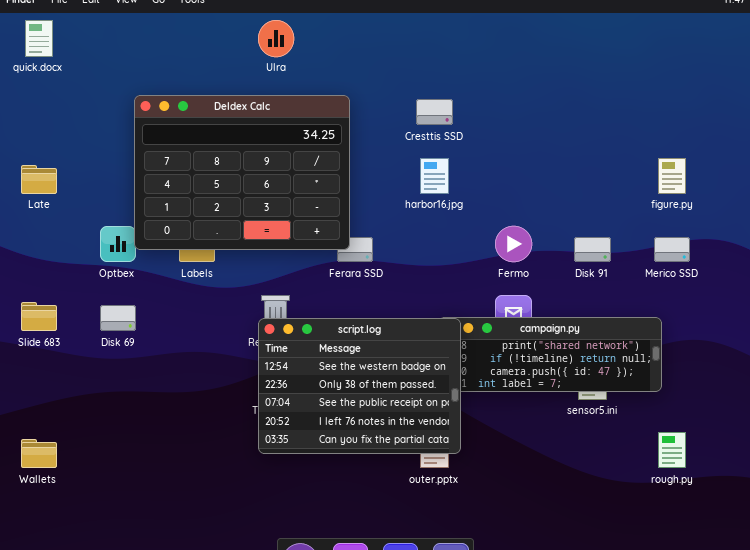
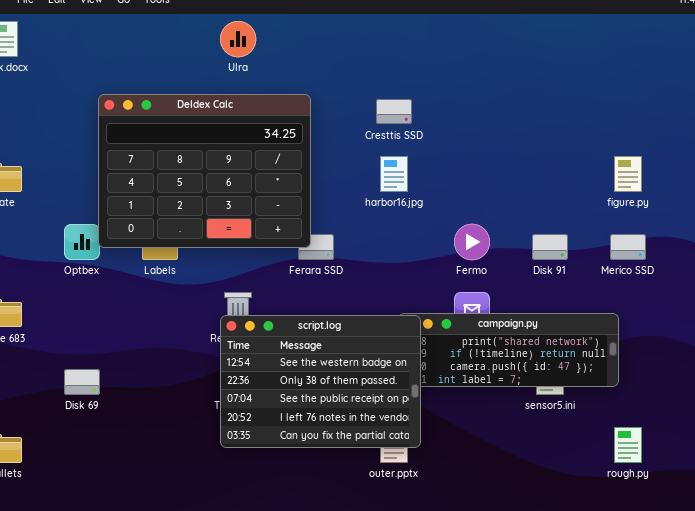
Disk 69: [100,305,136,331] -> [64,369,100,395], moved

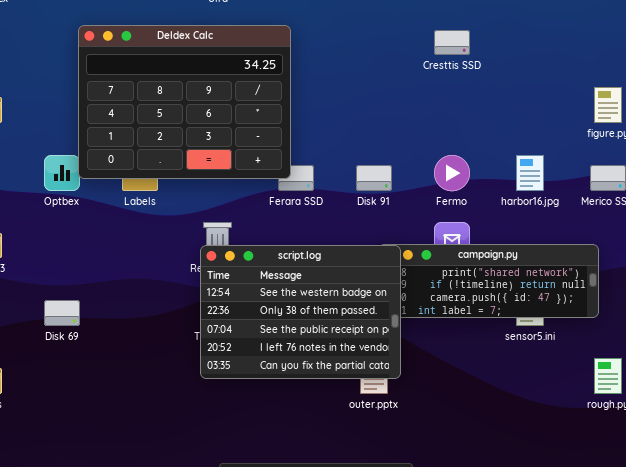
Cresttis SSD: [376,99,412,124] -> [434,30,470,55], moved
harbor16.jpg: [380,156,408,192] -> [516,155,544,191], moved
Disk 91: [532,234,568,260] -> [356,165,392,191], moved

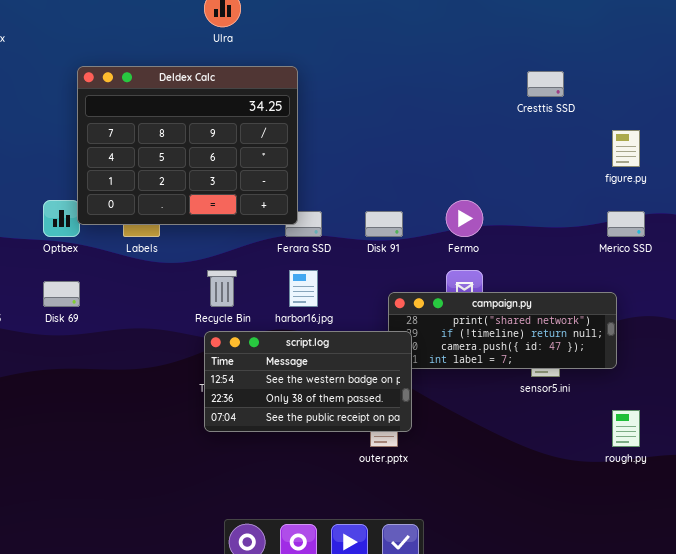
Cresttis SSD: [434,30,470,55] -> [527,71,564,97], moved
harbor16.jpg: [516,155,544,191] -> [289,270,318,307], moved
script.log: [200,245,401,379] -> [204,331,412,432], resized
Disk 69: [44,300,80,326] -> [43,281,80,307], moved

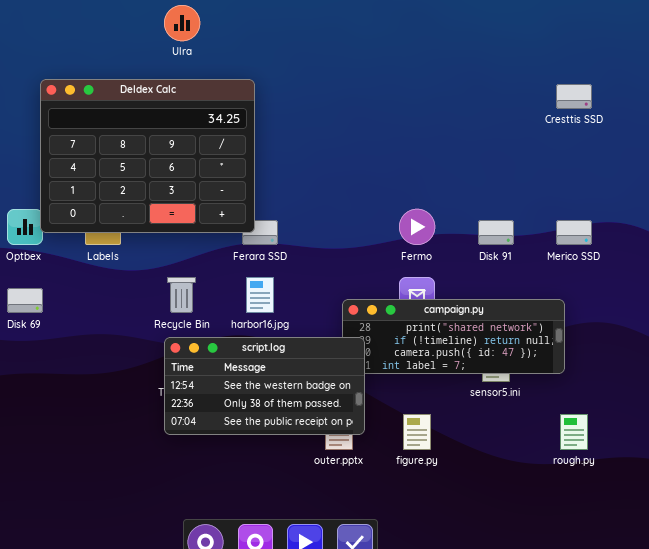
Cresttis SSD: [527,71,564,97] -> [556,84,592,109], moved
figure.py: [612,130,640,167] -> [403,414,431,450], moved
Disk 91: [365,211,403,237] -> [478,220,514,245], moved

